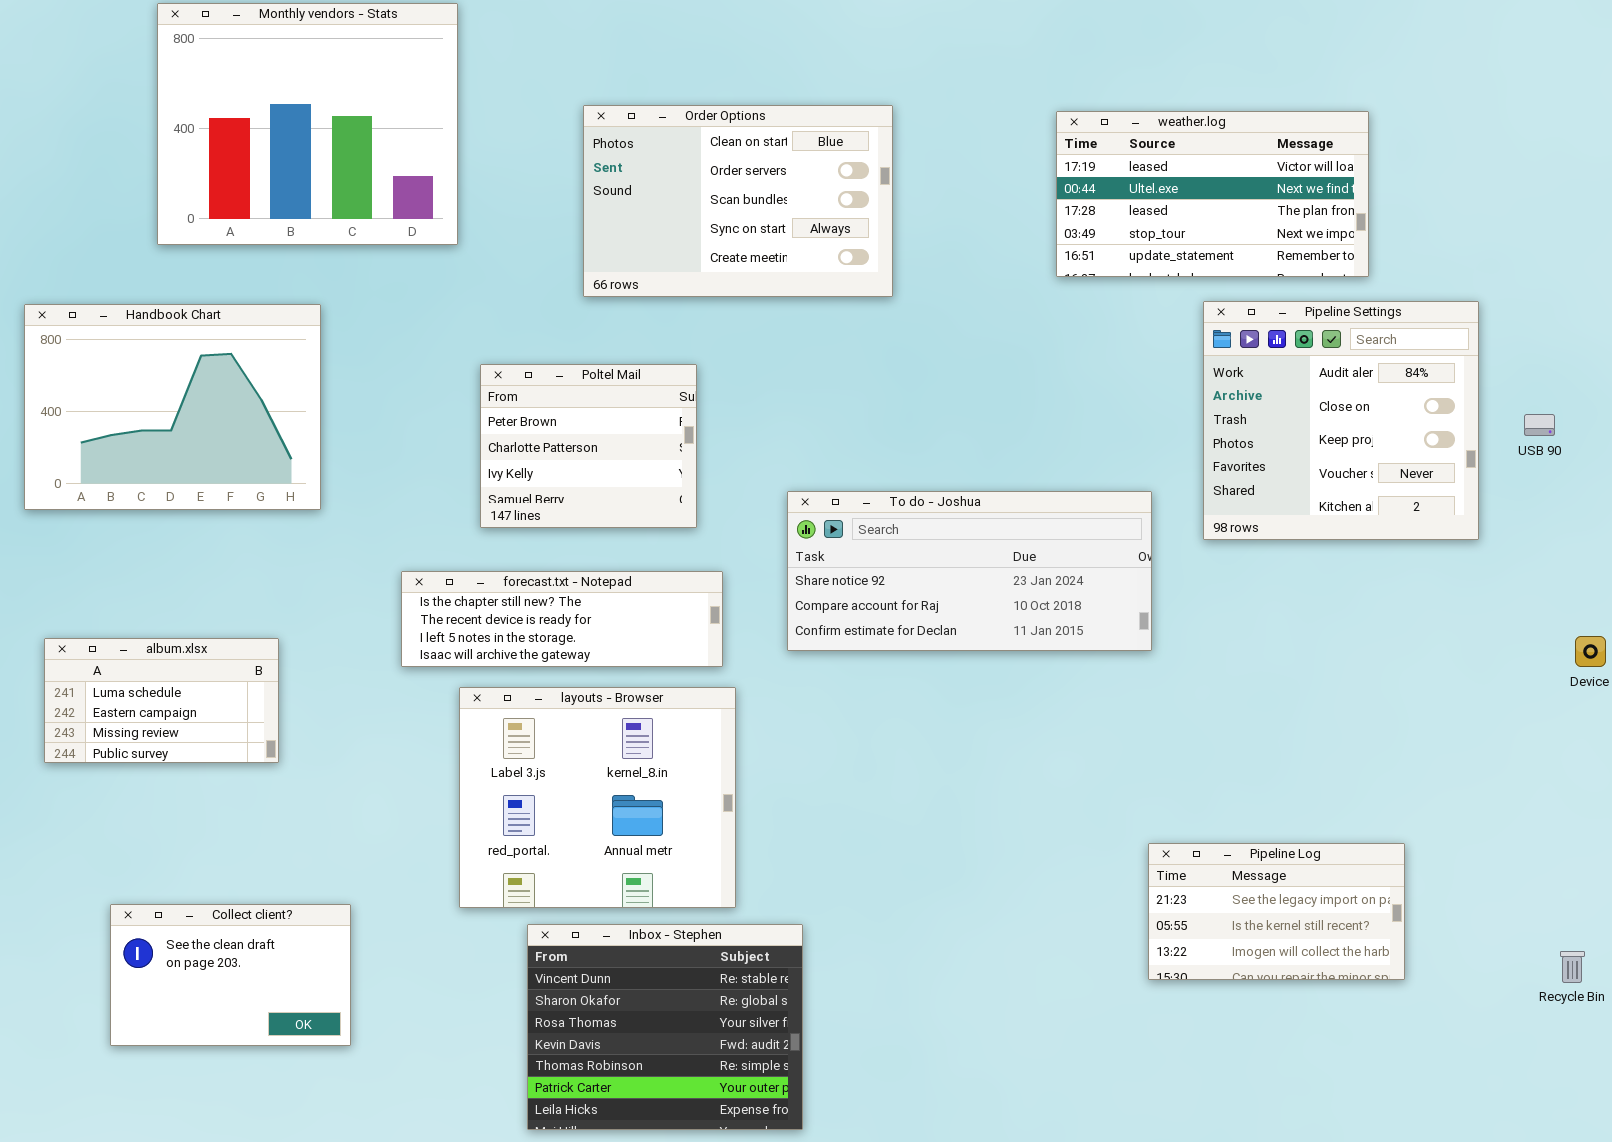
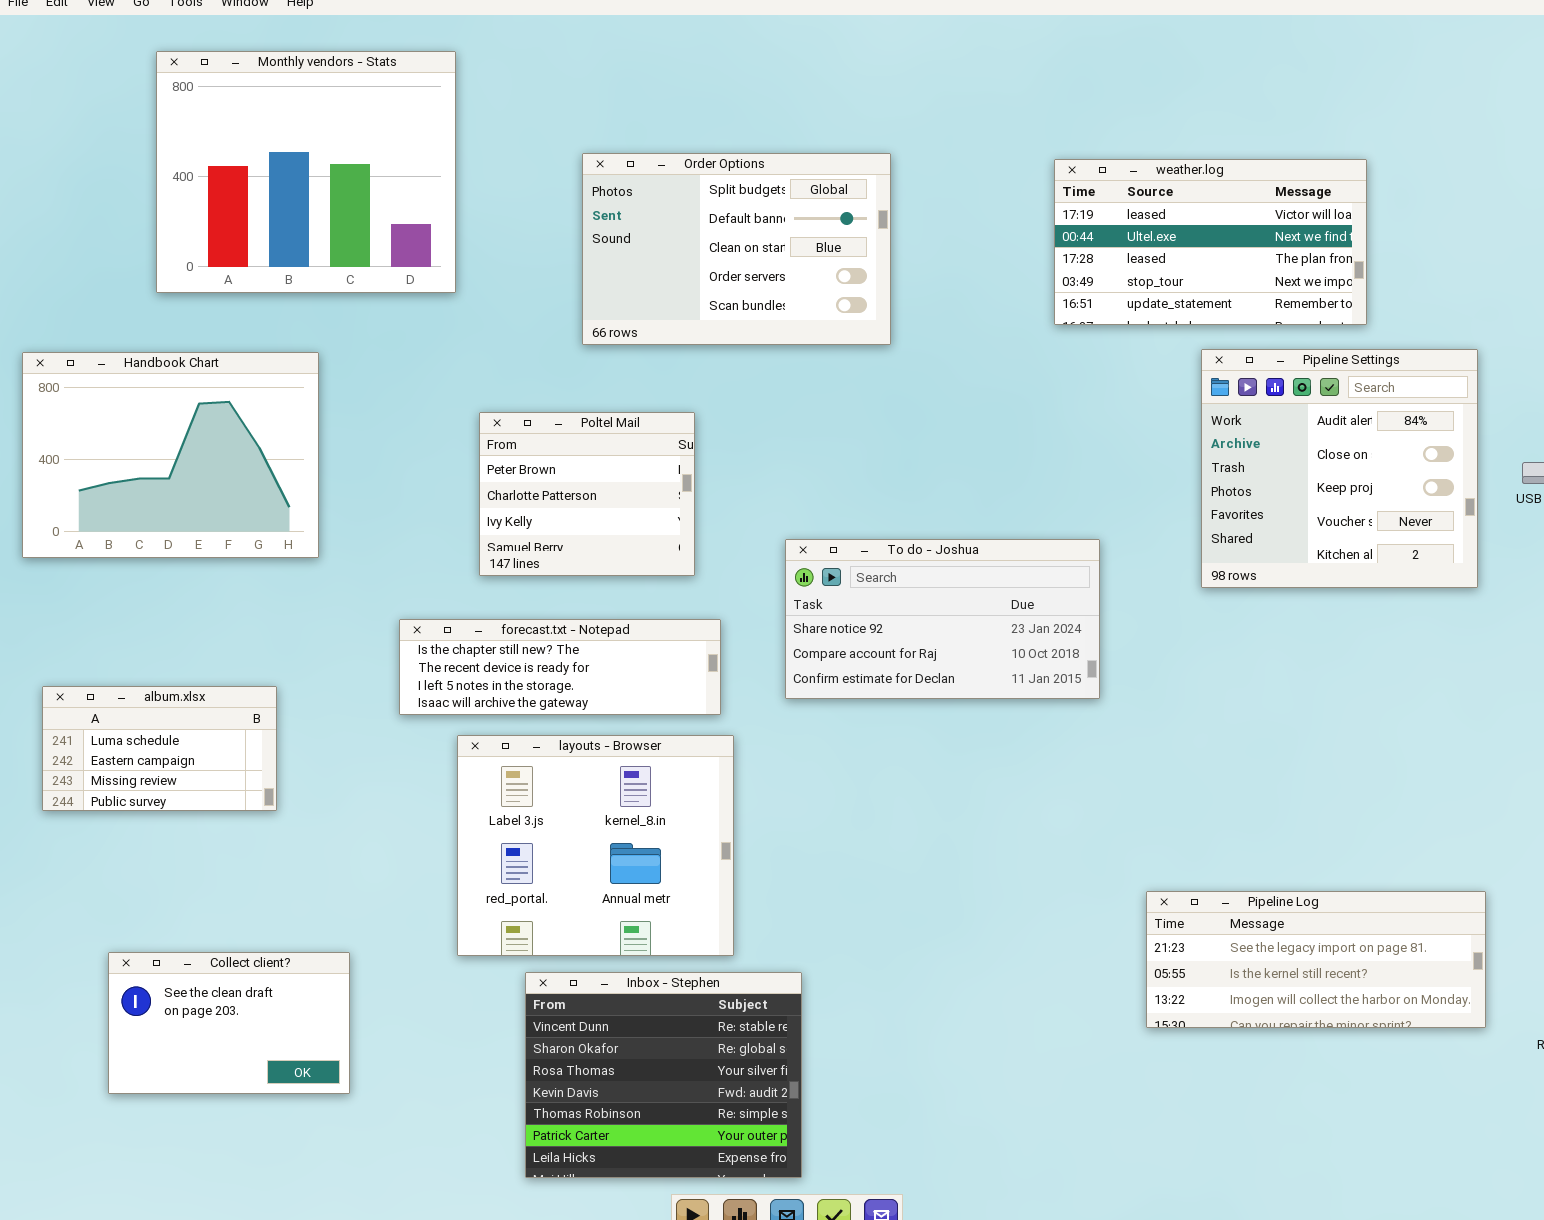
Order Options: [583,105,893,297] -> [582,153,891,345], scrolled up 2 rows
To do - Joshua: [787,491,1152,651] -> [785,539,1100,699], resized
Pipeline Log: [1148,843,1405,980] -> [1146,891,1486,1028], resized

